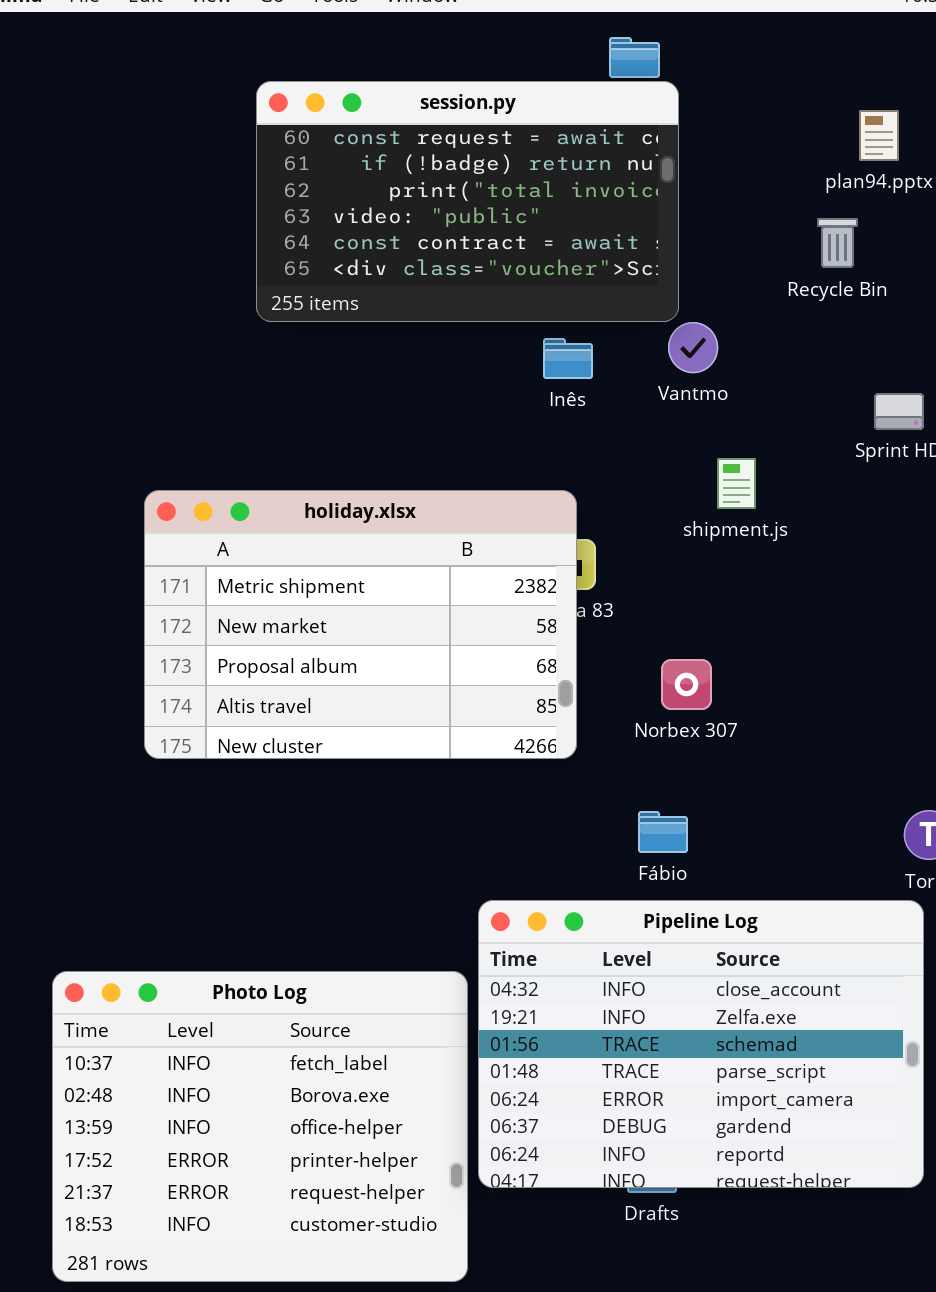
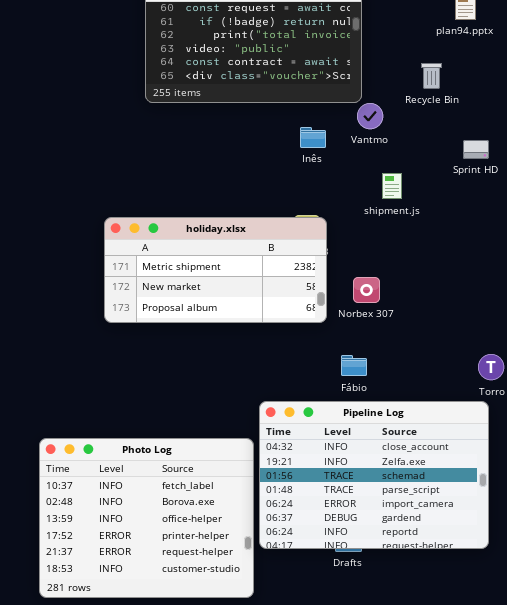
Recycle Bin: [817,218,858,268] -> [421,63,442,89], moved
Inês: [543,338,593,379] -> [300,127,326,148], moved
holiday.xlsx: [144,490,577,759] -> [104,217,327,323], moved, resized

